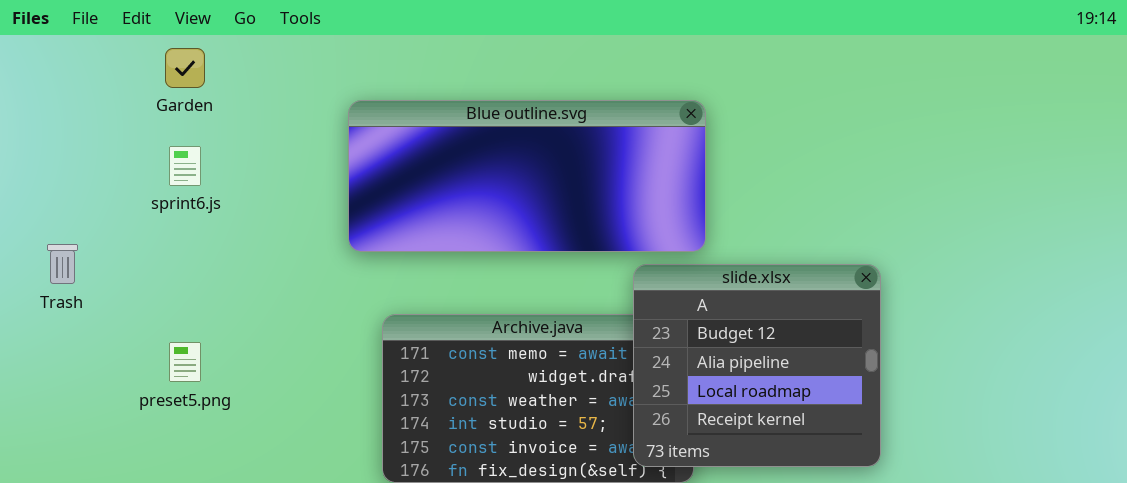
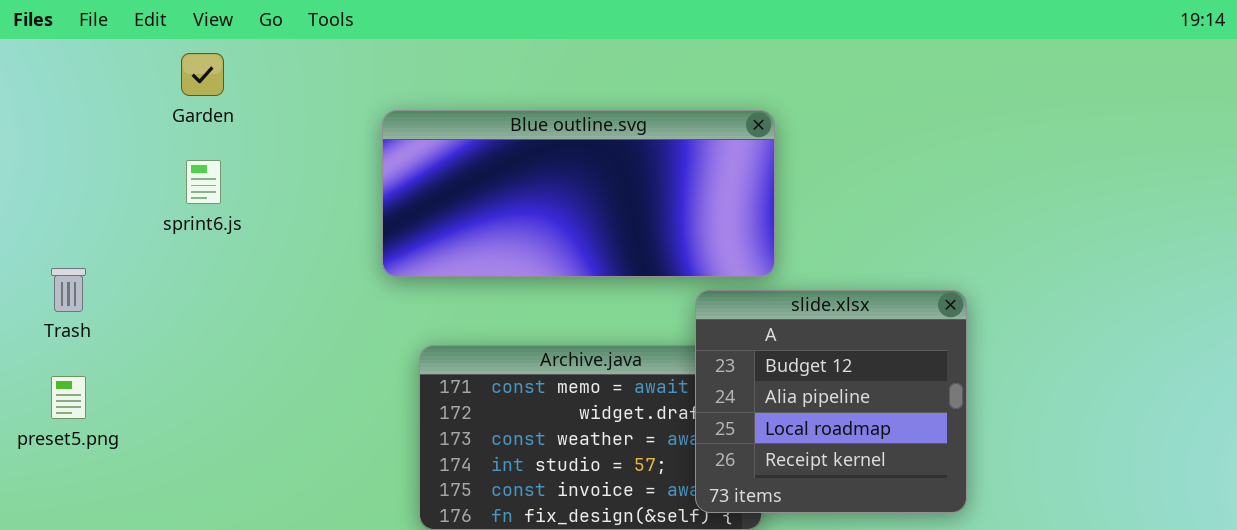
preset5.png: [169,342,201,382] -> [51,376,86,419], moved

